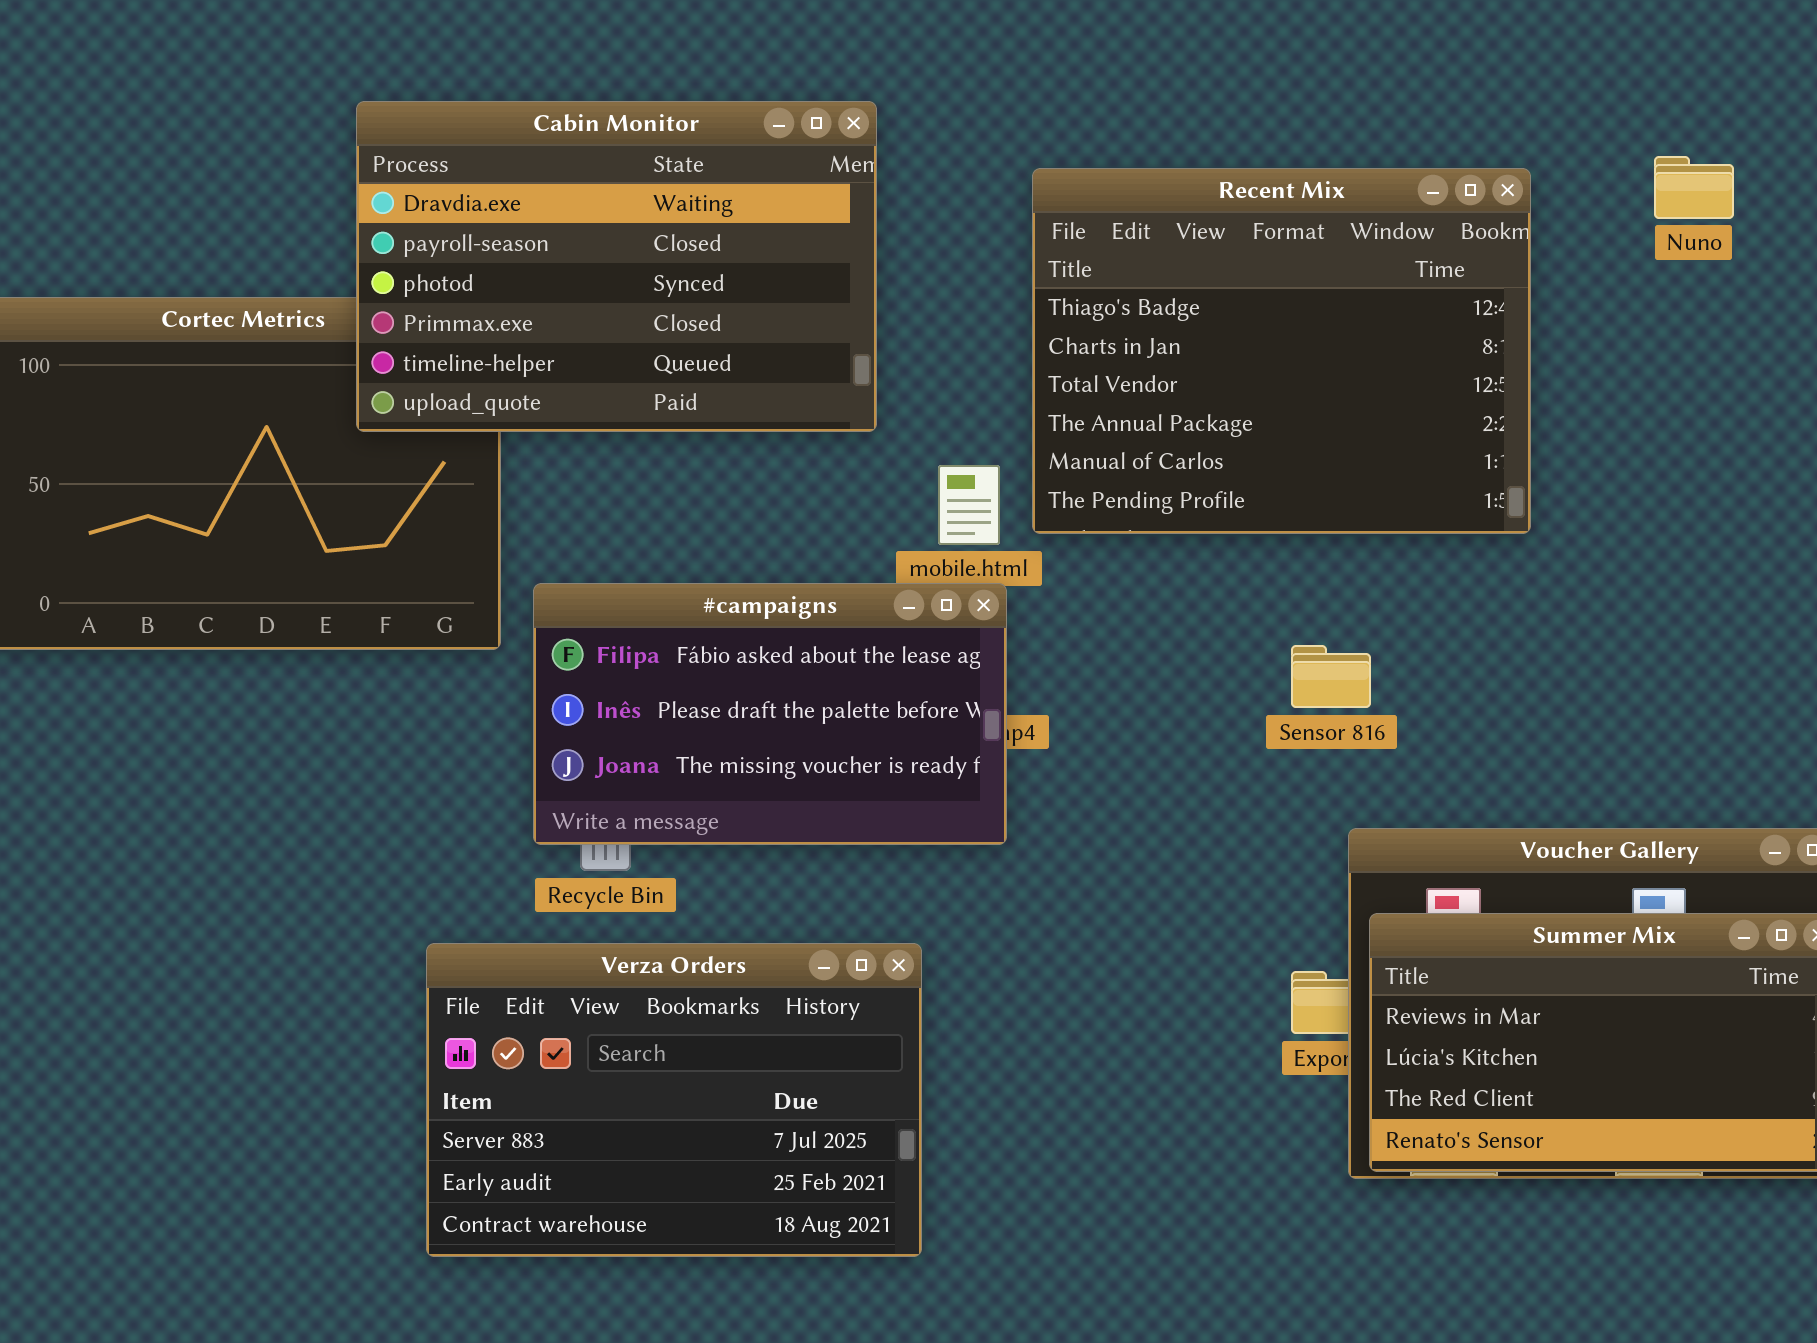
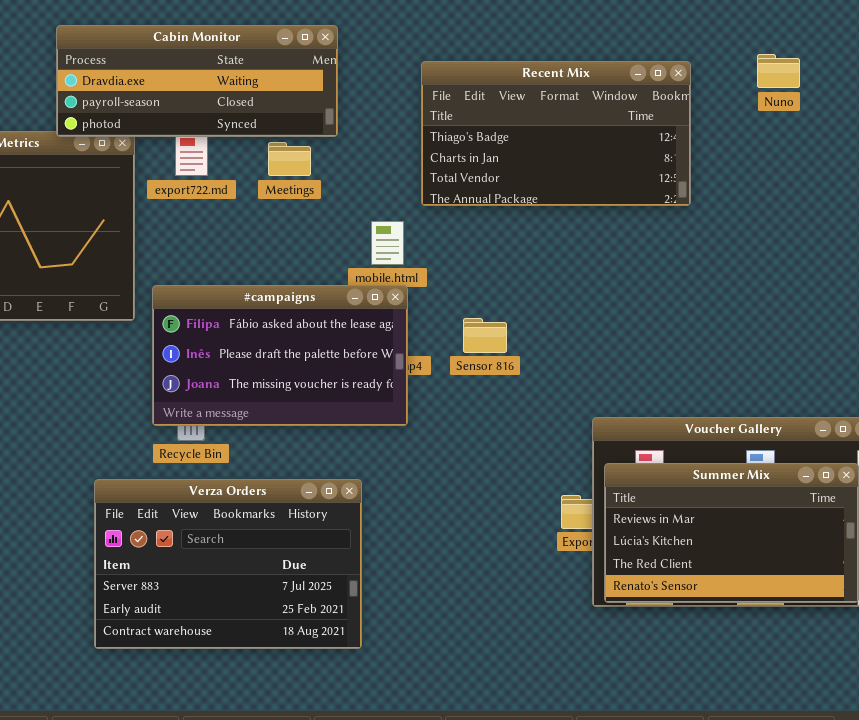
Cabin Monitor: [356,101,877,432] -> [56,25,338,137], resized
Recent Mix: [1032,168,1531,534] -> [421,61,691,206], resized
Sensor 816: [1291,645,1371,708] -> [463,318,507,353], moved

